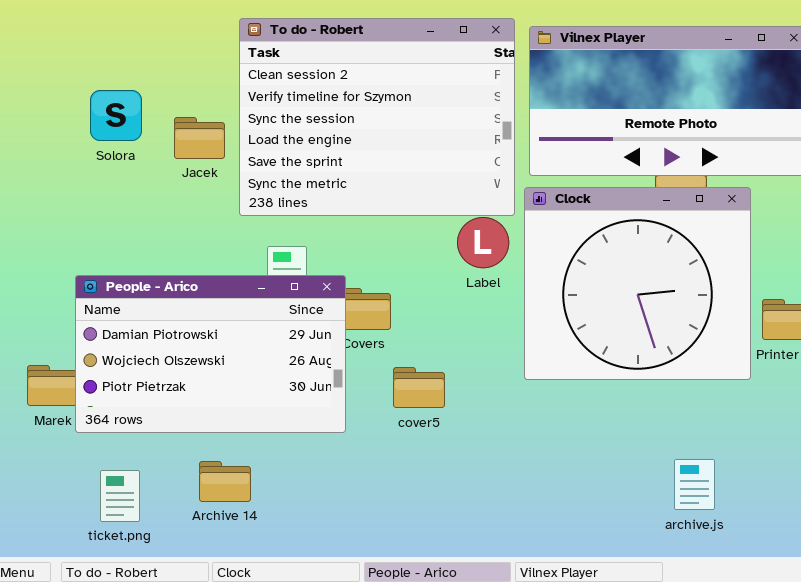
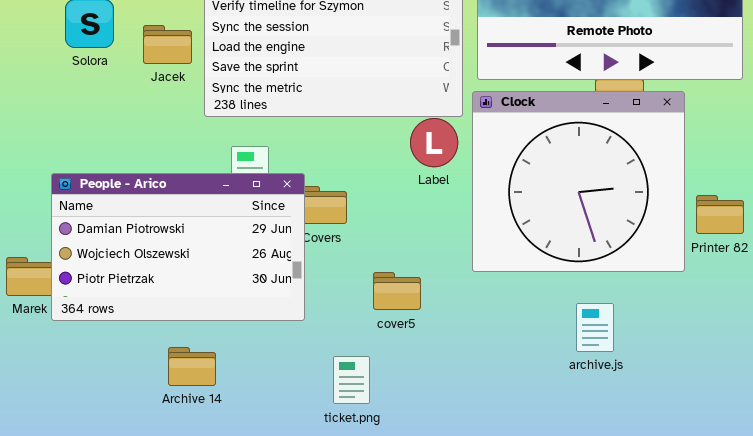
cover5: [393,367,445,408] -> [373,272,421,310], moved
archive.js: [674,459,715,510] -> [576,303,614,352], moved
ticket.png: [100,470,140,522] -> [333,356,370,404], moved

